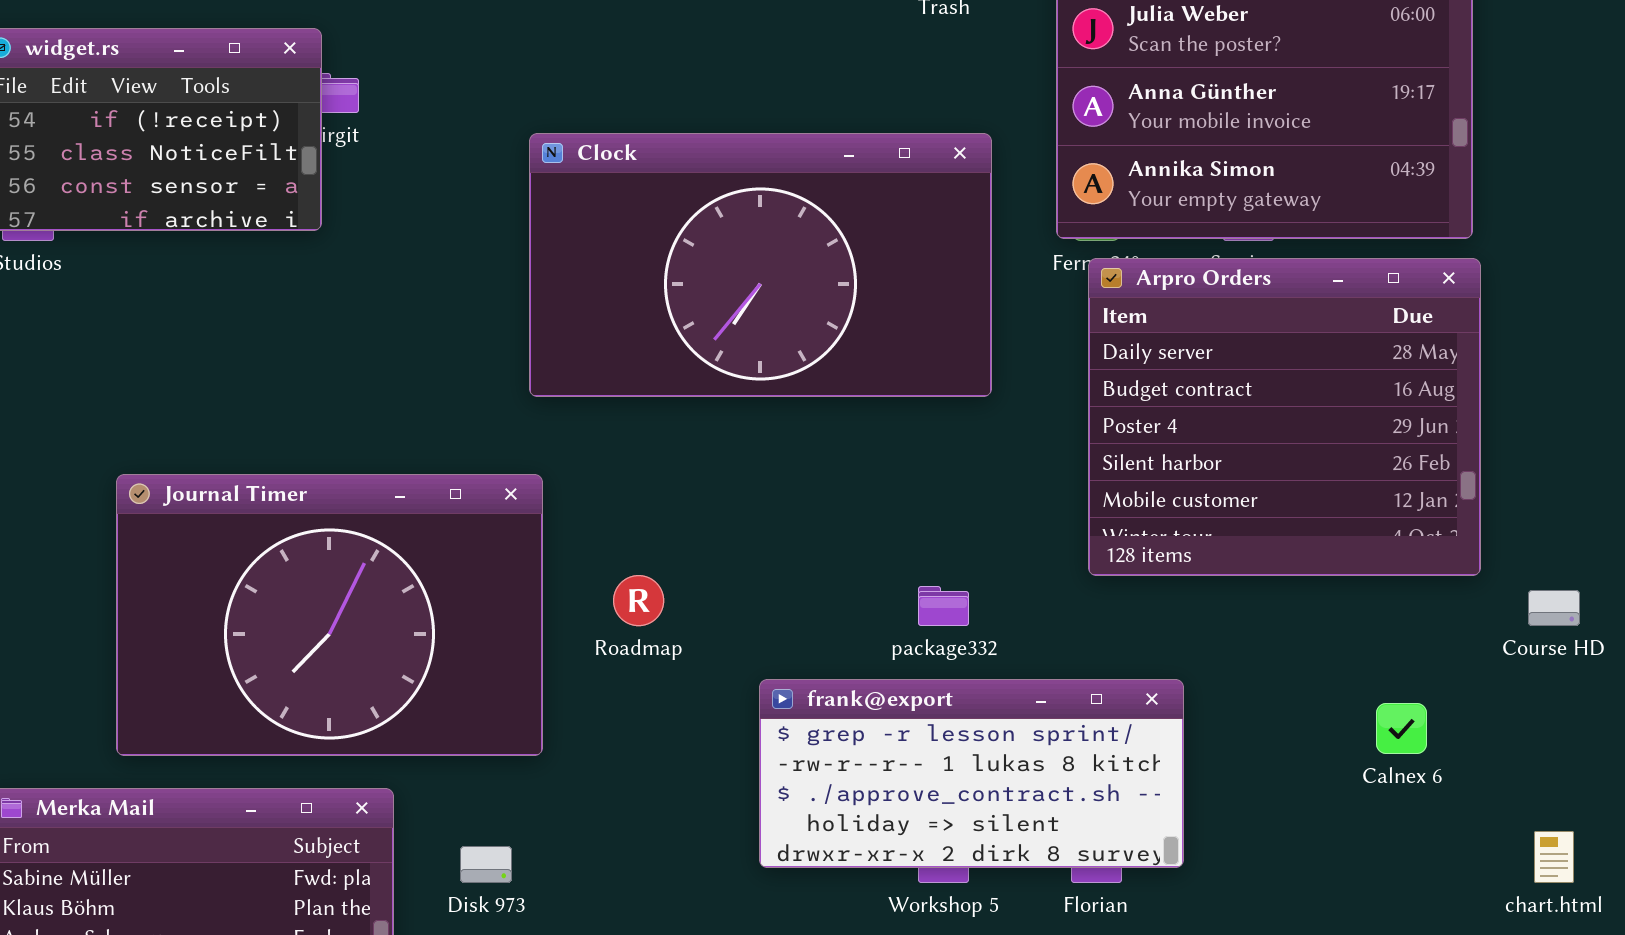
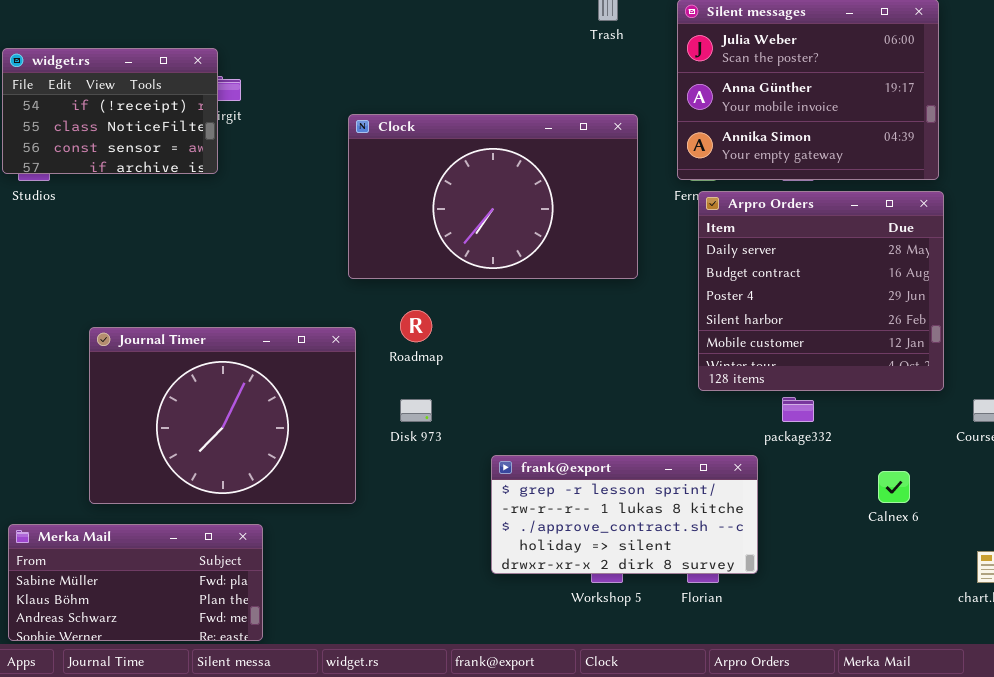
Roadmap: [613,575,664,626] -> [400,310,432,342], moved
package332: [918,586,969,626] -> [782,397,814,422], moved
Disk 973: [460,846,512,883] -> [400,399,432,422], moved

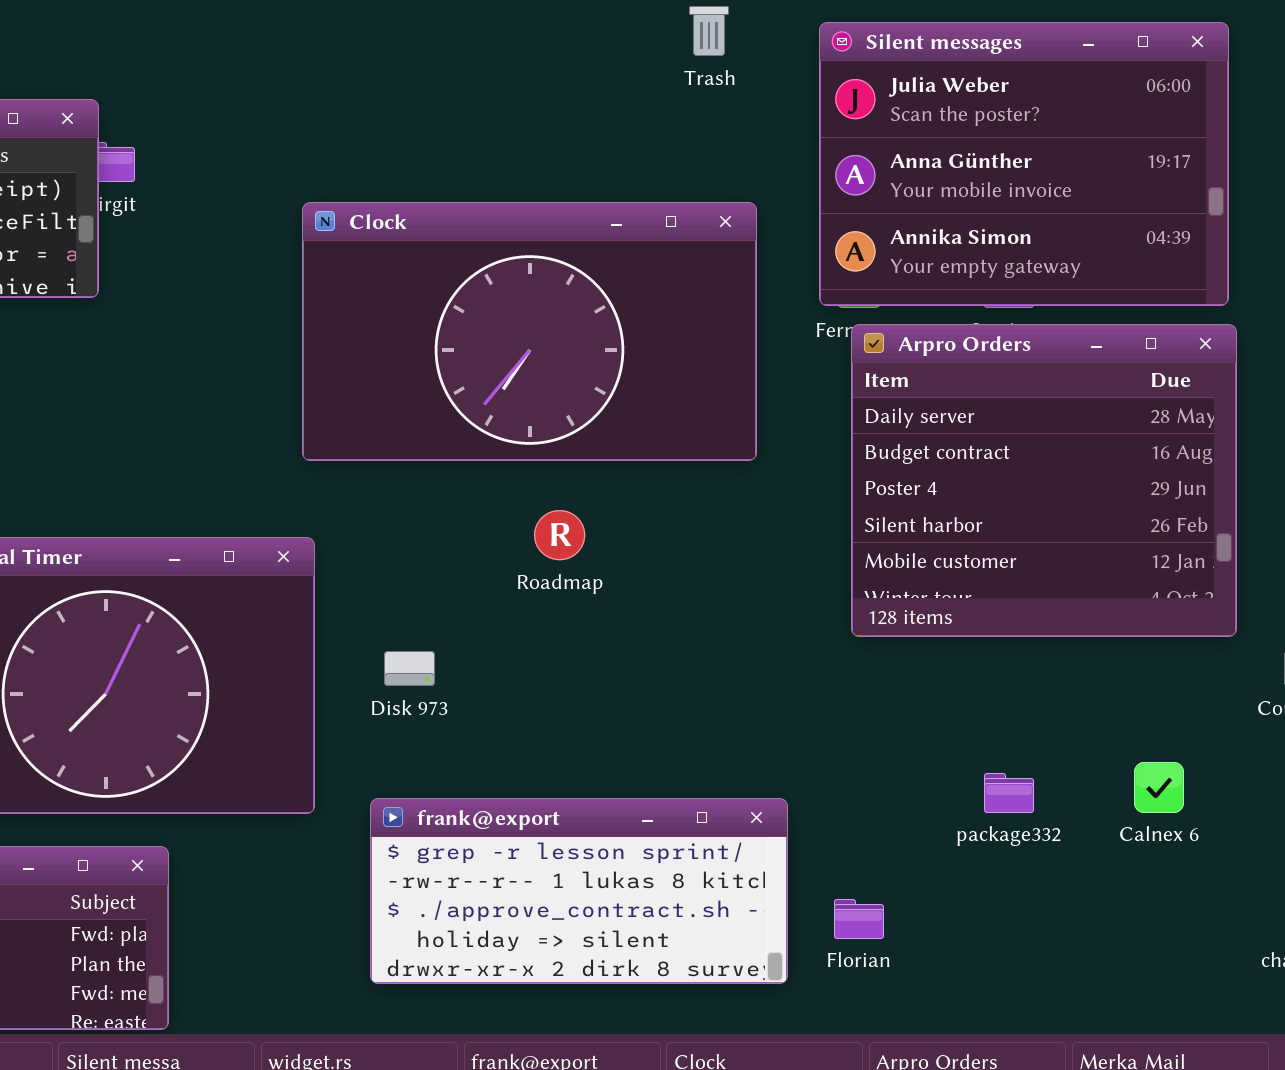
Roadmap: [400,310,432,342] -> [534,510,585,560], moved
package332: [782,397,814,422] -> [984,773,1034,813], moved
frank@export: [491,455,758,574] -> [370,798,788,984], moved

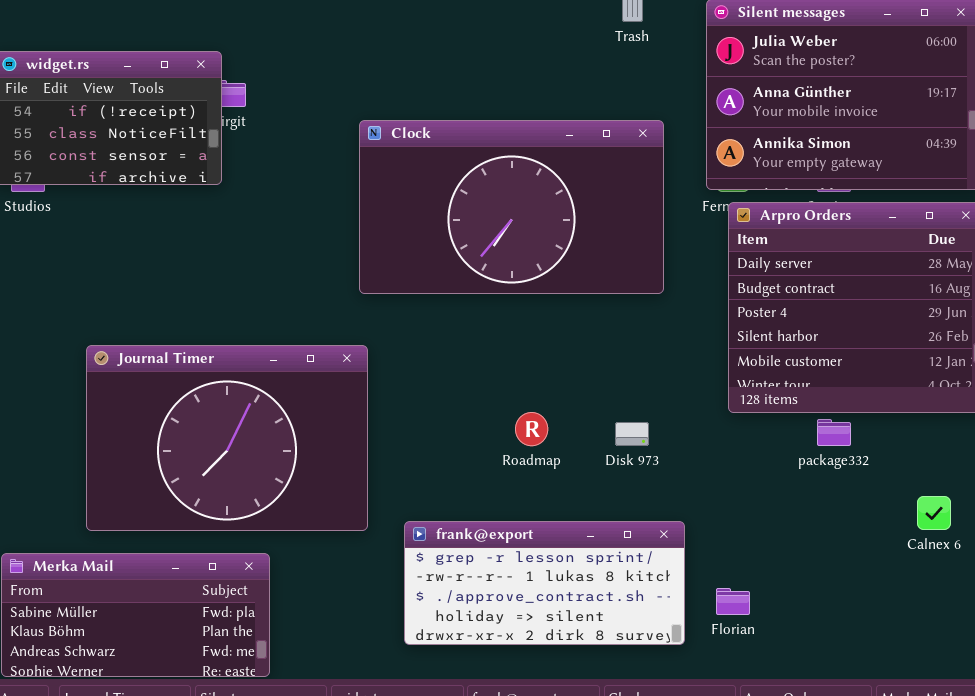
Roadmap: [534,510,585,560] -> [515,412,548,446], moved
Disk 973: [384,651,435,686] -> [615,422,649,446], moved
package332: [984,773,1034,813] -> [817,419,851,446], moved

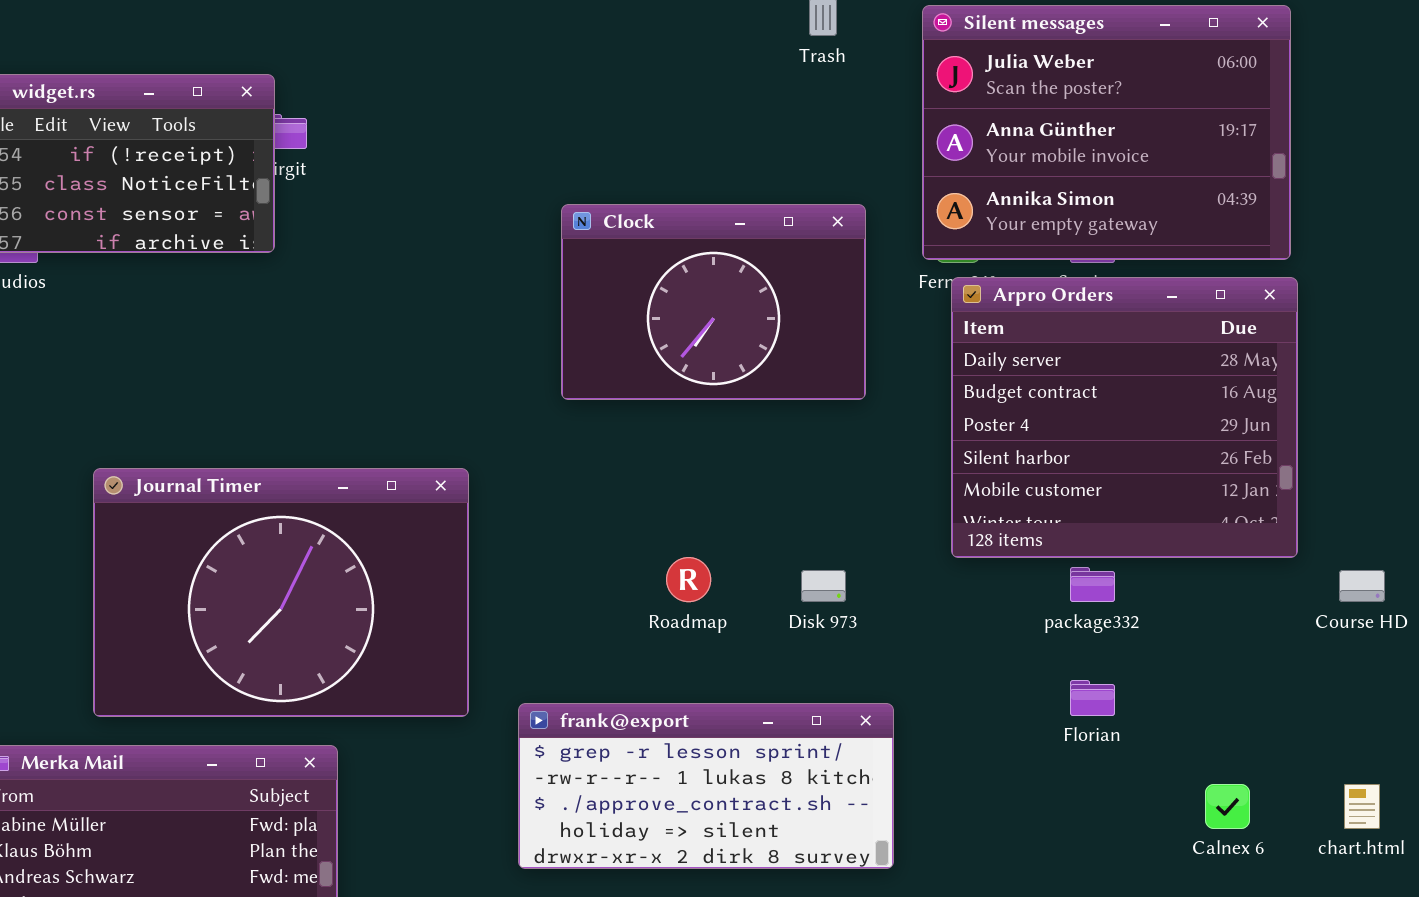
Clock: [359,120,664,294] -> [561,204,866,400], resized
Calnex 6: [917,496,951,530] -> [1205,784,1250,829], moved
Florian: [716,588,750,615] -> [1070,680,1115,716], moved

